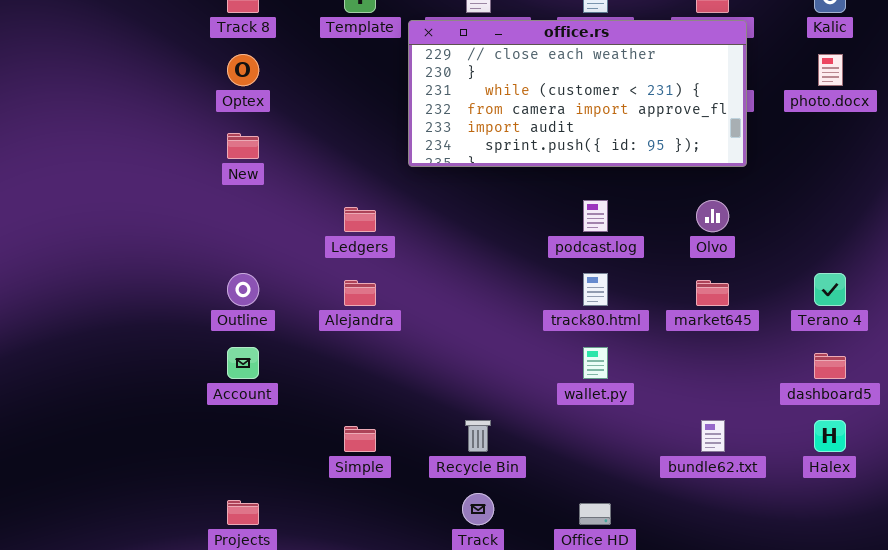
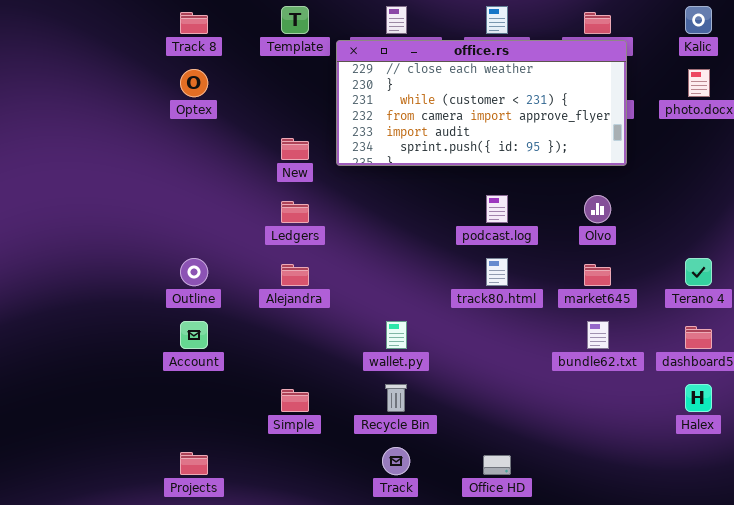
New: [227,133,259,159] -> [281,138,309,160], moved
wallet.py: [583,347,608,379] -> [386,321,407,349], moved
bundle62.txt: [701,420,725,452] -> [587,321,609,349], moved

